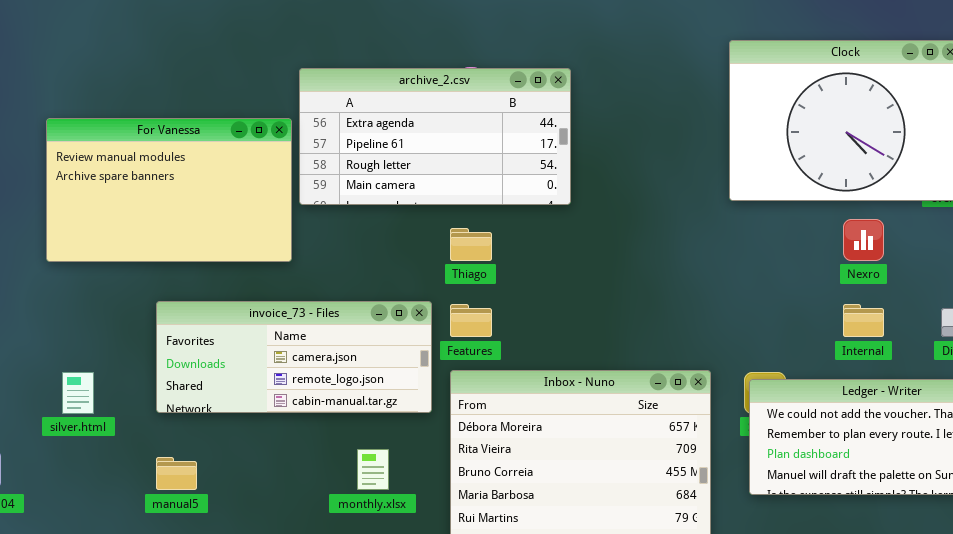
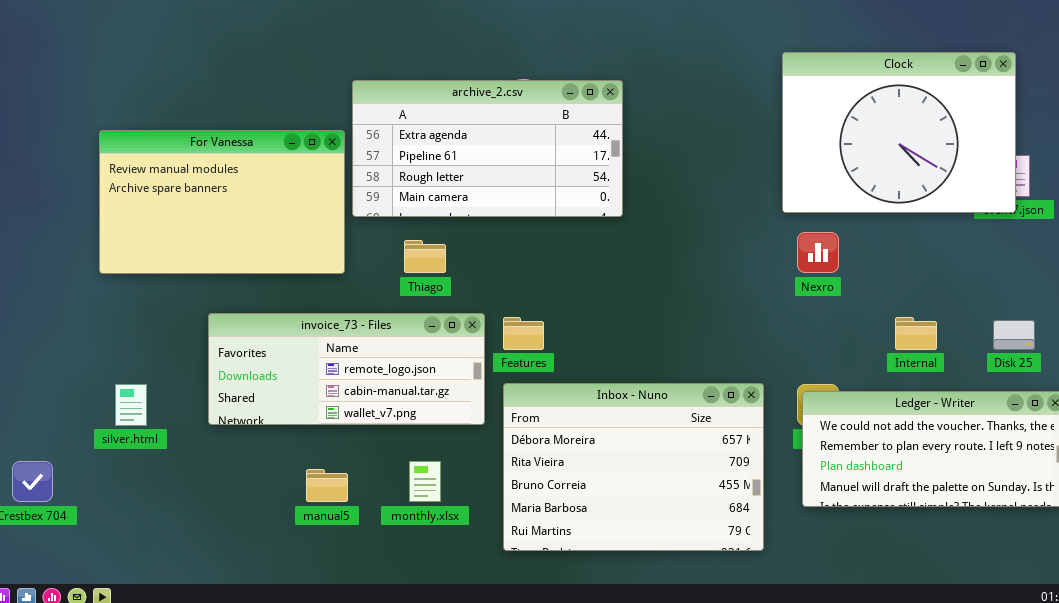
Nexro: [843,219,884,261] -> [797,232,839,273], moved
Thiago: [450,228,492,261] -> [404,240,446,273], moved
invoice_73 - Files: [156,301,432,413] -> [208,313,485,425], scrolled down 1 row
manual5: [156,457,197,490] -> [306,469,348,502], moved

